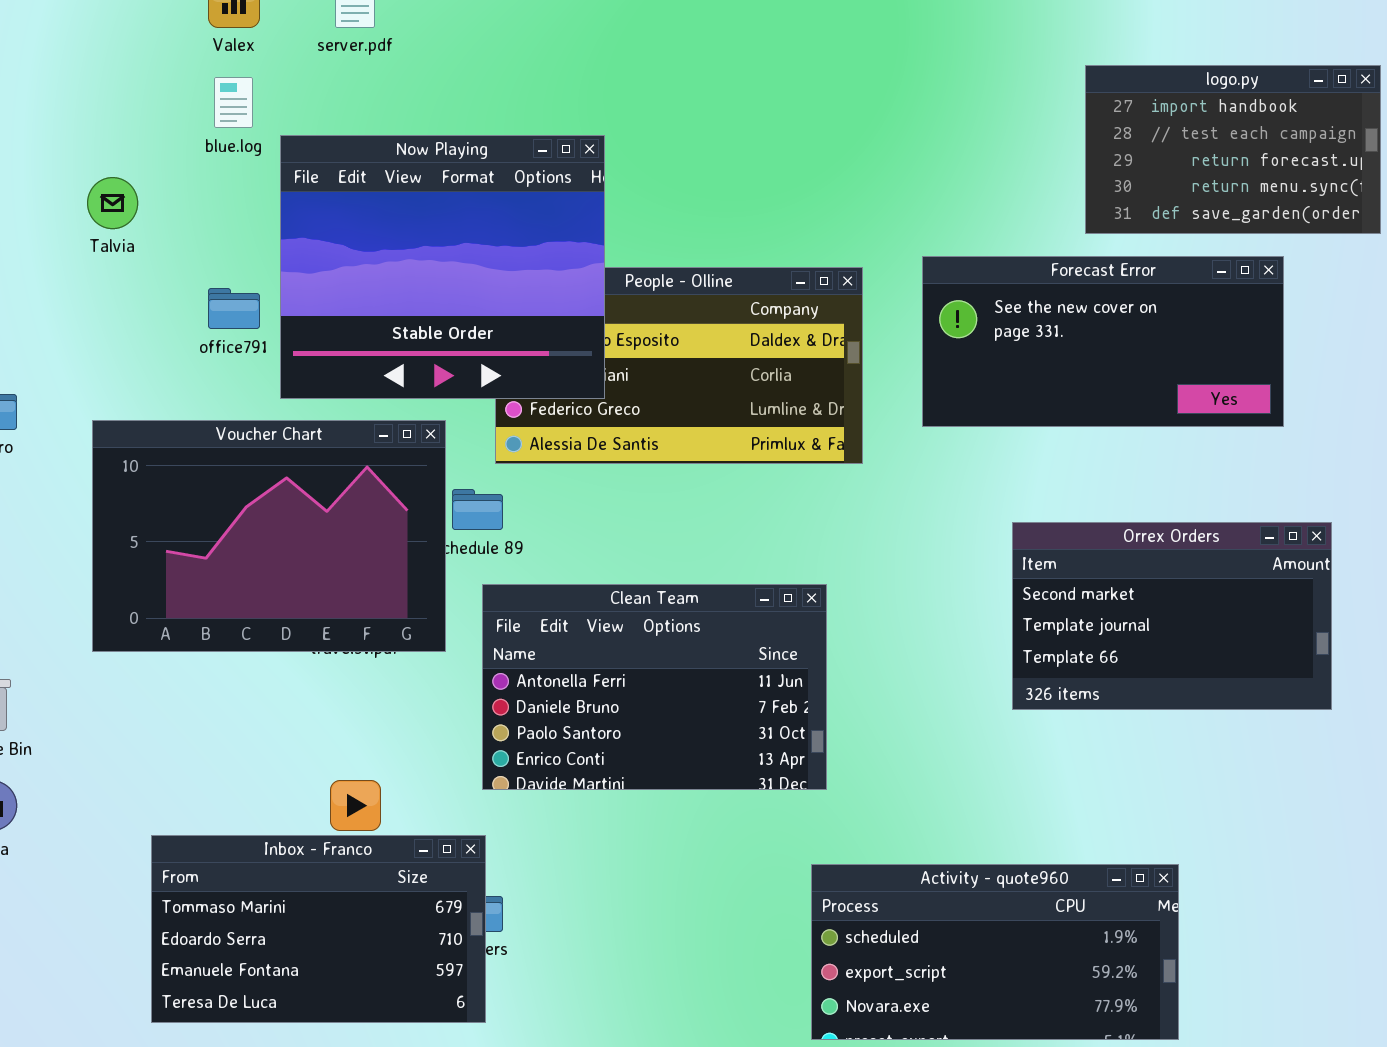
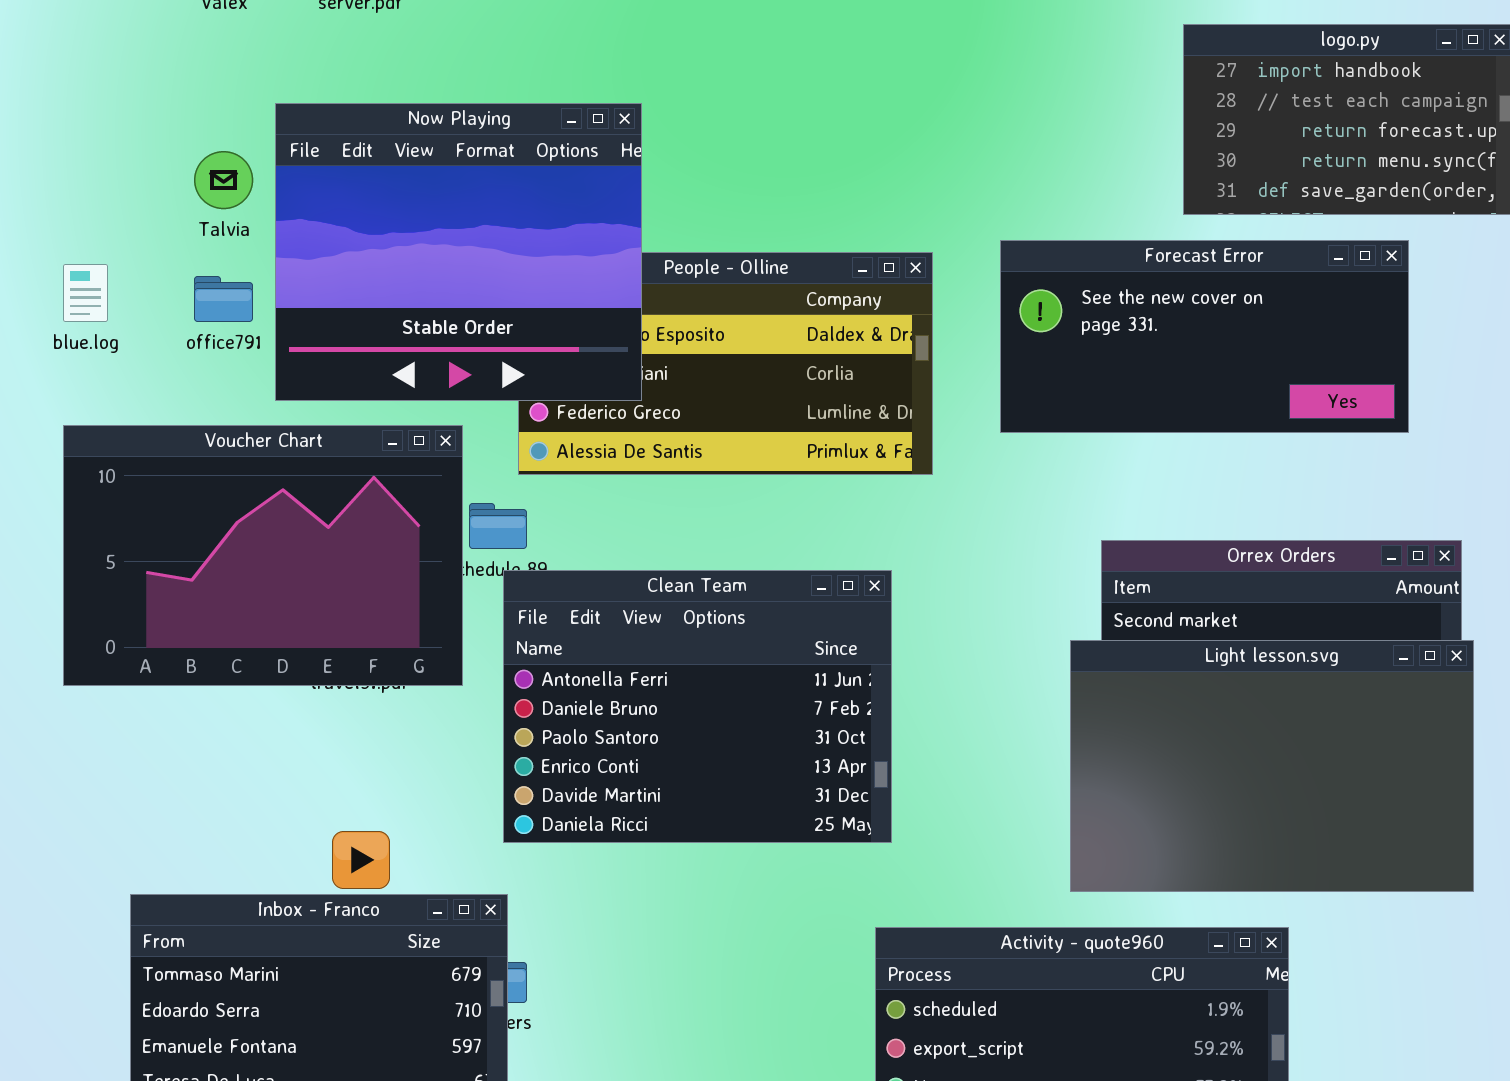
blue.log: [214,77,253,128] -> [63,264,108,322], moved
Talvia: [87,177,138,229] -> [194,151,253,209], moved
Clean Team: [482,584,827,790] -> [503,570,892,843], resized
Light lesson.svg: none -> [1070,640,1474,892], opened

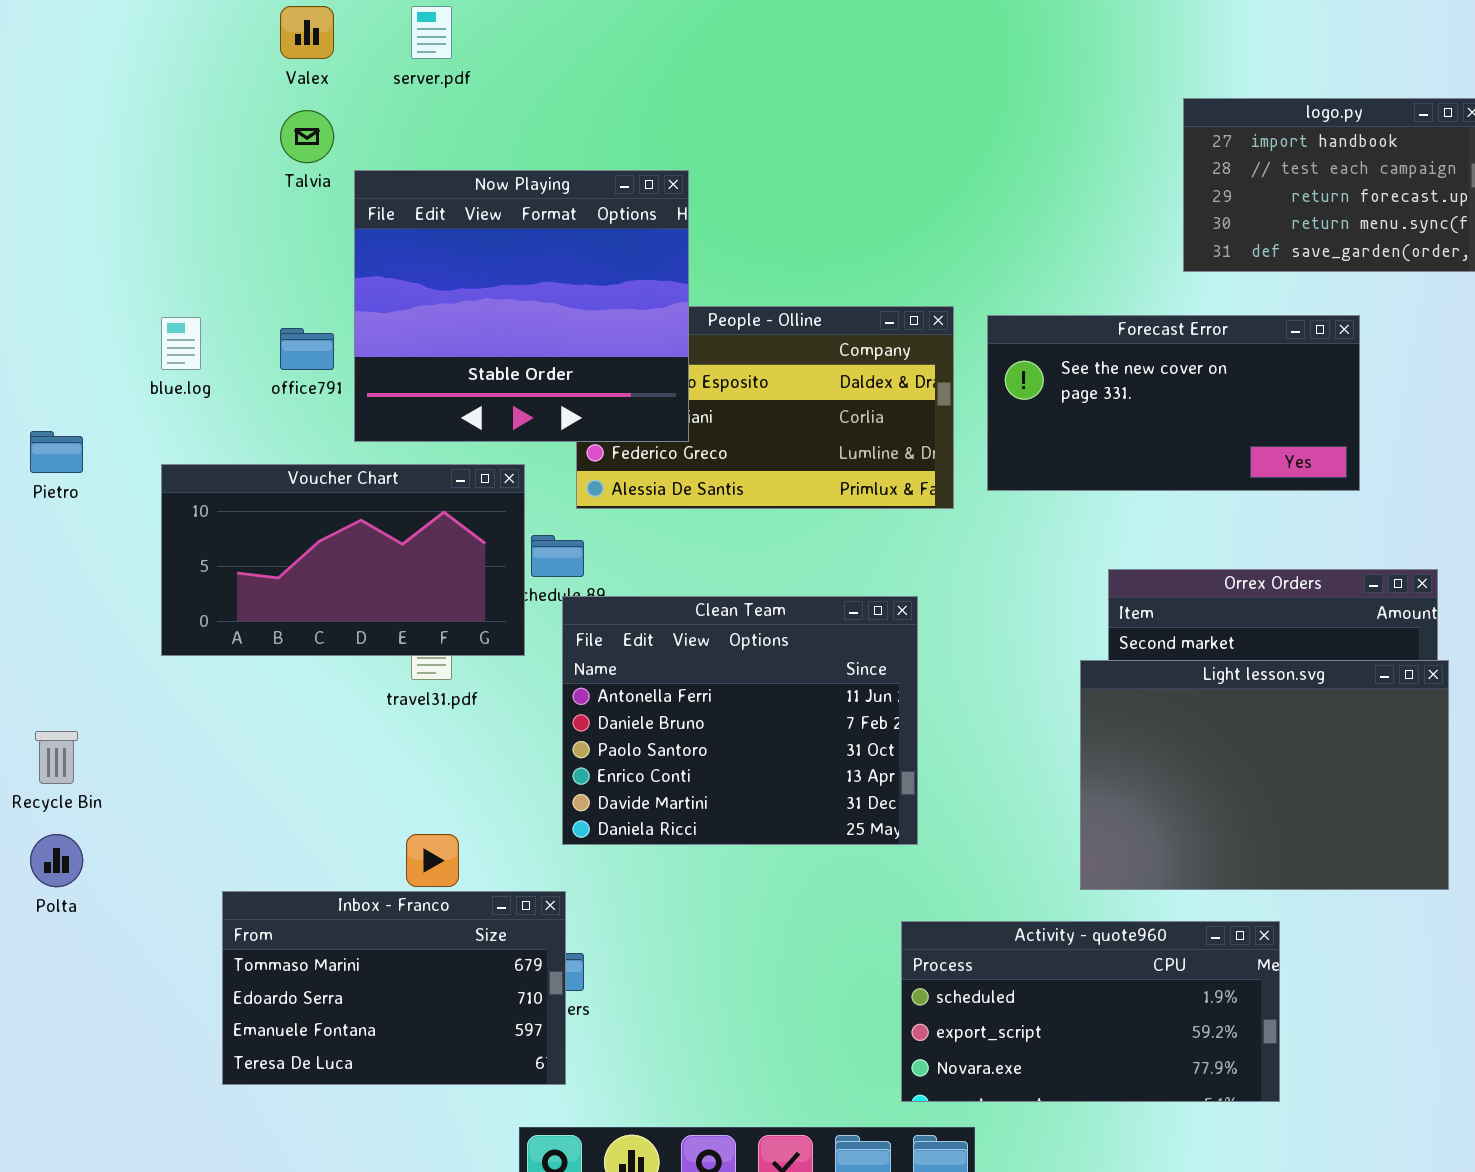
Talvia: [194,151,253,209] -> [280,110,334,163], moved
Forecast Error: [1000,240,1409,433] -> [987,315,1360,491], moved
Voucher Chart: [63,425,463,686] -> [161,464,525,656], resized

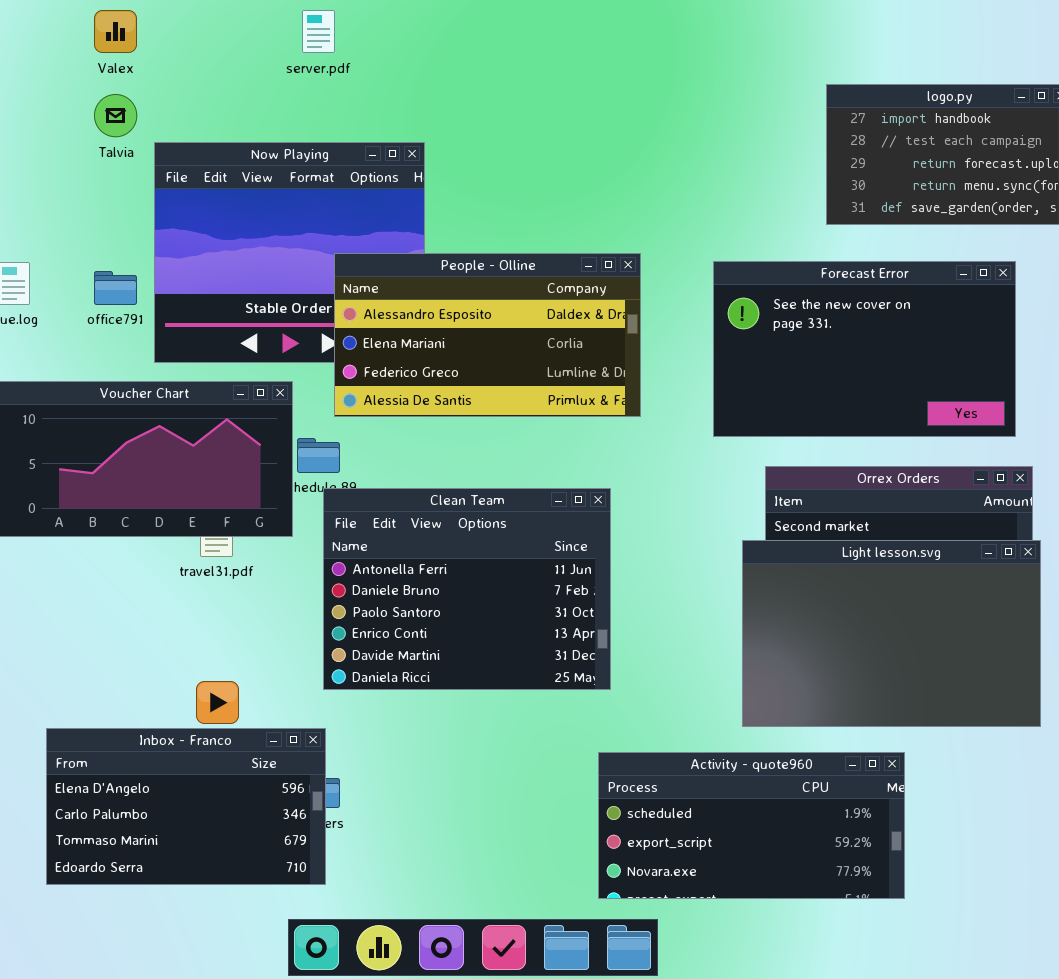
server.pdf: [411,6,452,59] -> [302,10,335,53], moved
People - Olline: [576,306,954,509] -> [334,253,641,417], raised
Forecast Error: [987,315,1360,491] -> [713,261,1016,437], moved, resized
Inbox - Franco: [222,891,566,1085] -> [46,728,326,885], scrolled up 2 rows

